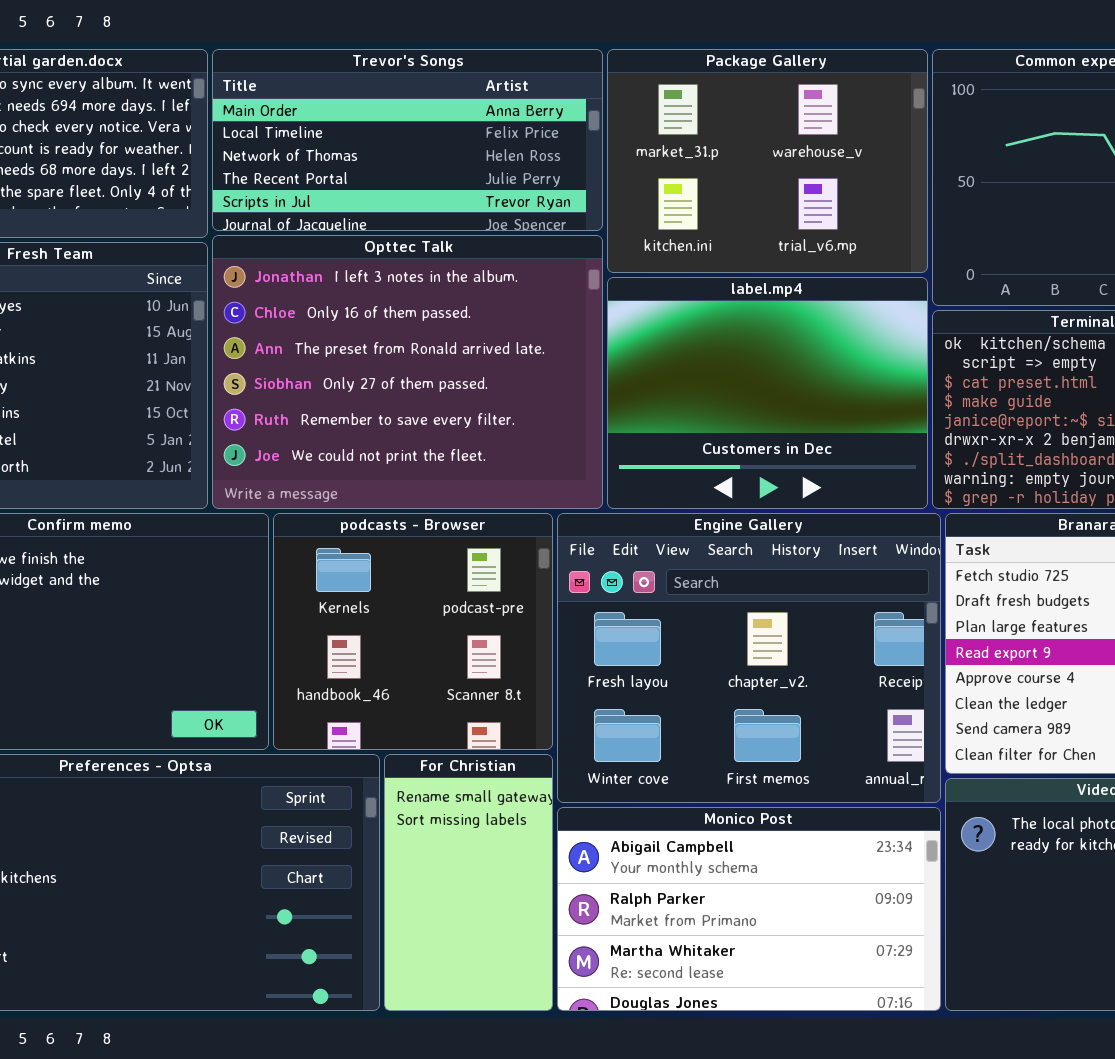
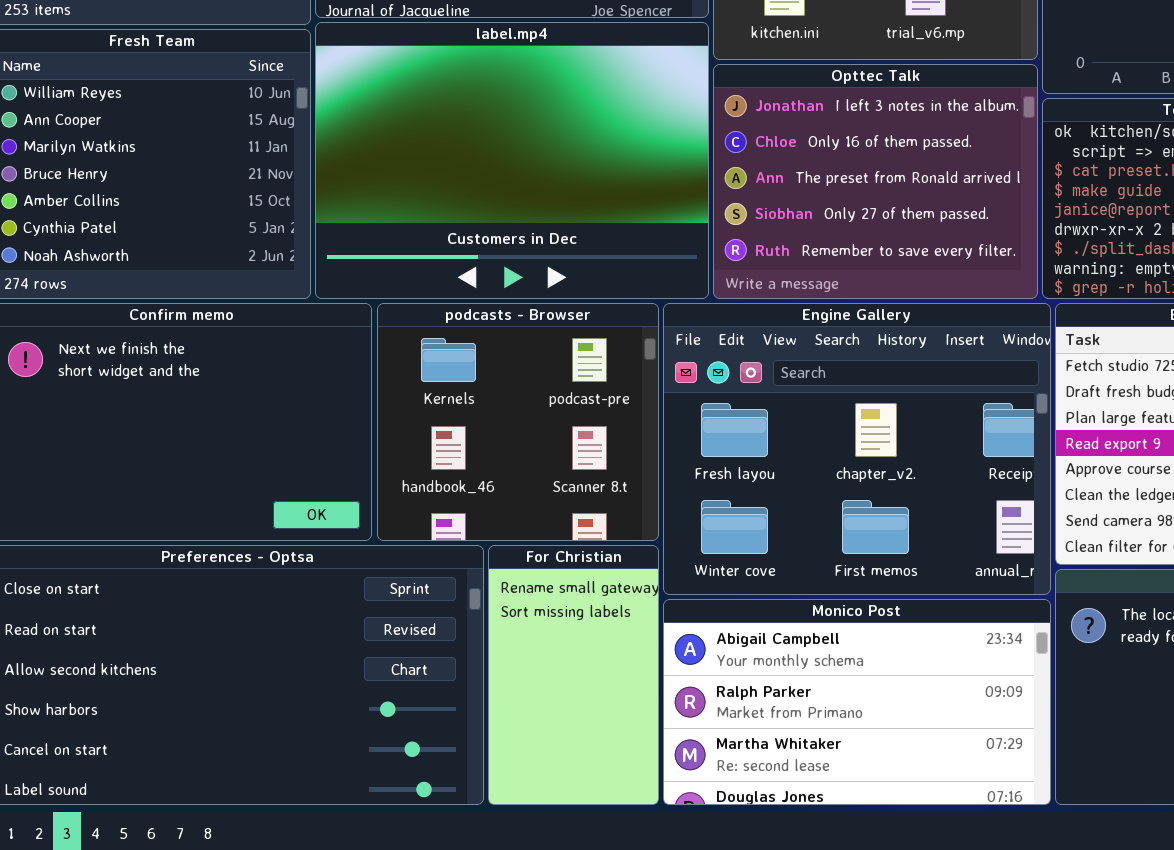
Opttec Talk: [212,235,603,509] -> [713,64,1038,299], moved, resized
label.mp4: [607,277,928,509] -> [315,22,709,299], moved, resized

